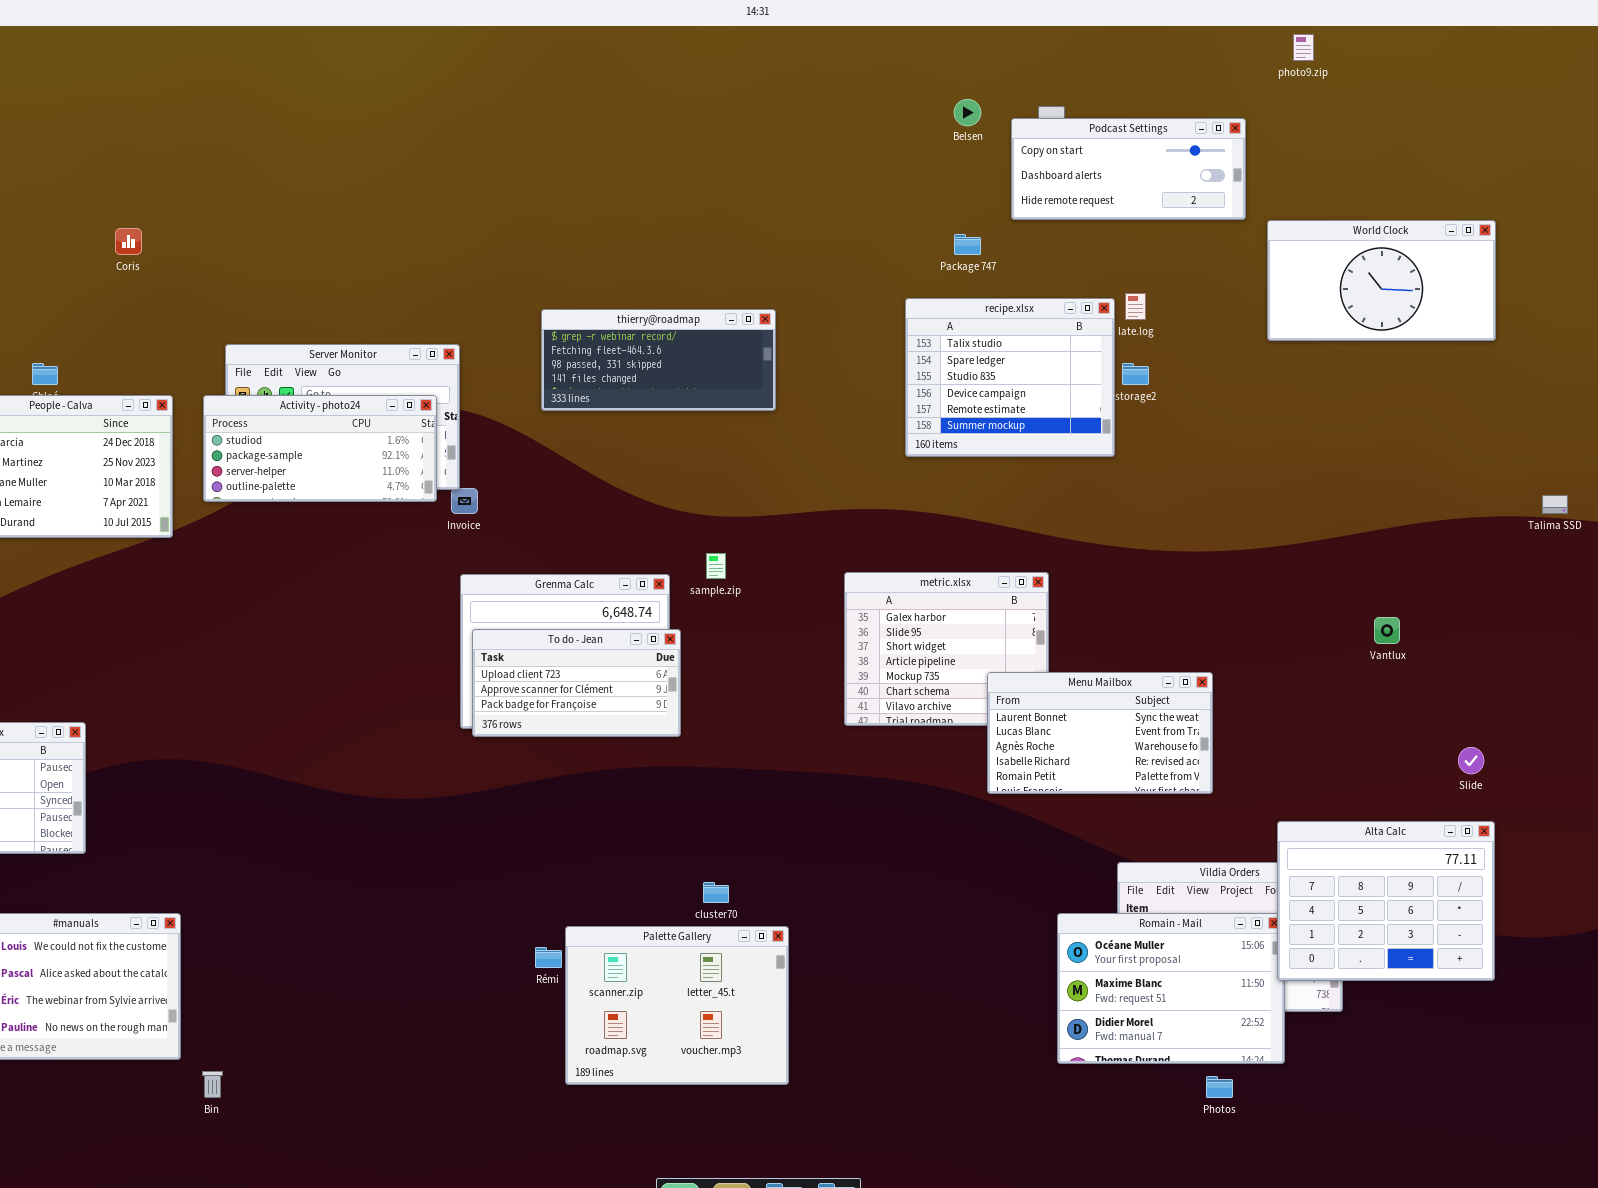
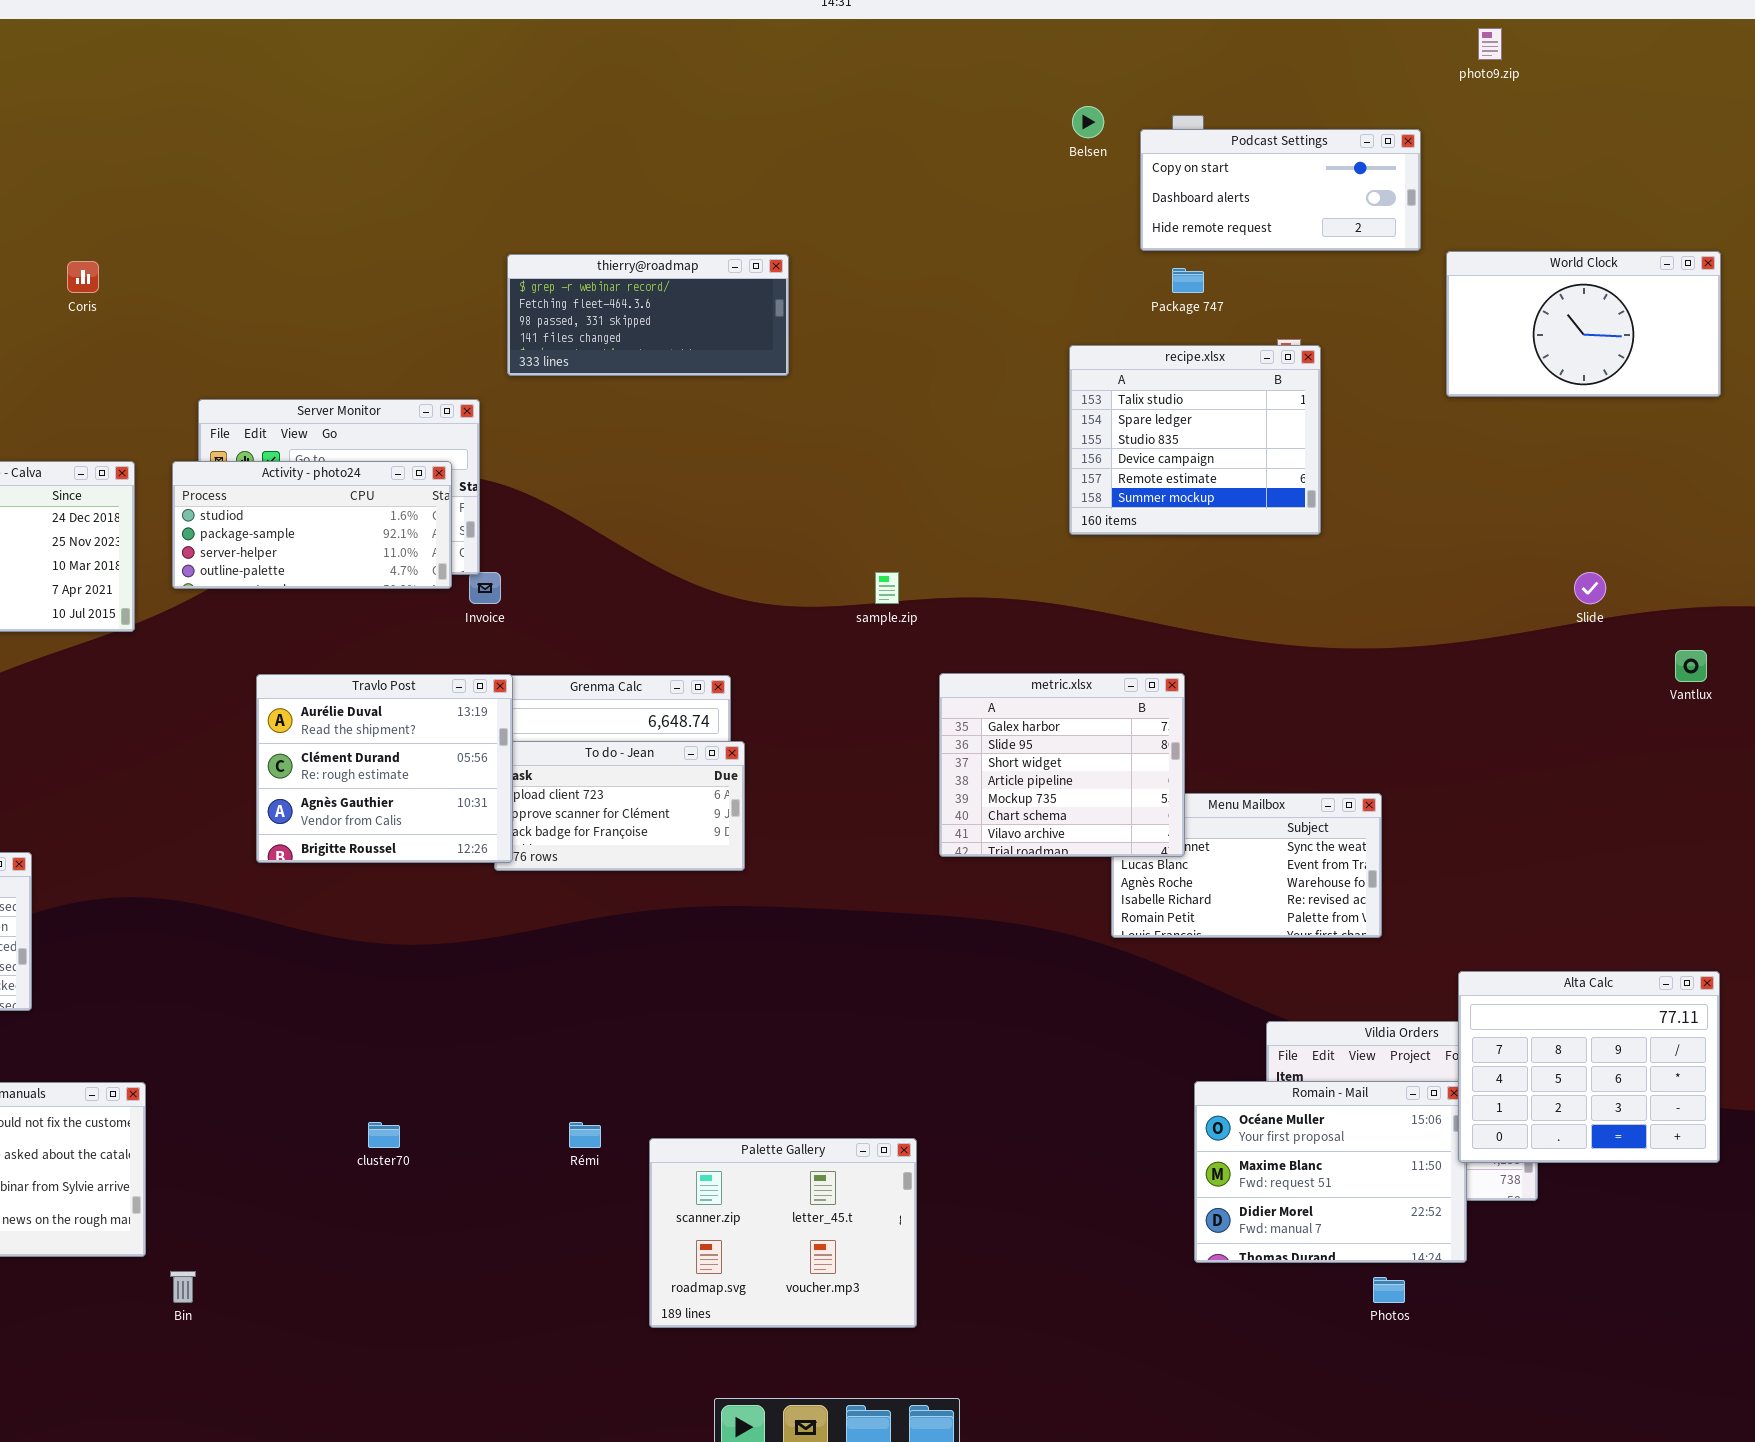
Package 747: [954,234,981,255] -> [1172,268,1204,293], moved
recipe.xlsx: [905,298,1115,457] -> [1069,345,1321,535], moved
thierry@roadmap: [541,309,776,411] -> [507,254,789,376], moved
sample.zip: [706,553,726,579] -> [875,572,899,604], moved
metric.xlsx: [844,572,1049,726] -> [939,673,1185,857], raised
Travlo Post: none -> [256,674,513,863], opened
Vantlux: [1374,617,1400,644] -> [1675,650,1707,682], moved
Slide: [1458,747,1484,774] -> [1574,572,1606,604], moved
cluster70: [703,882,729,903] -> [368,1122,400,1148], moved
Palette Gallery: [565,926,789,1085] -> [649,1138,917,1328], moved

